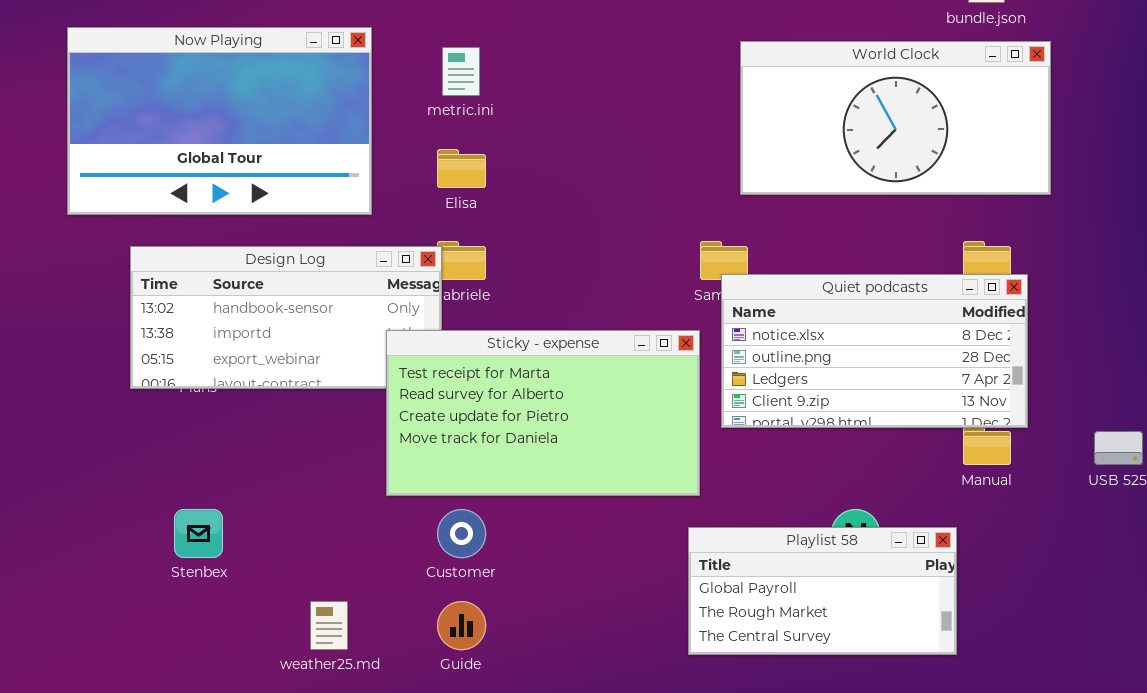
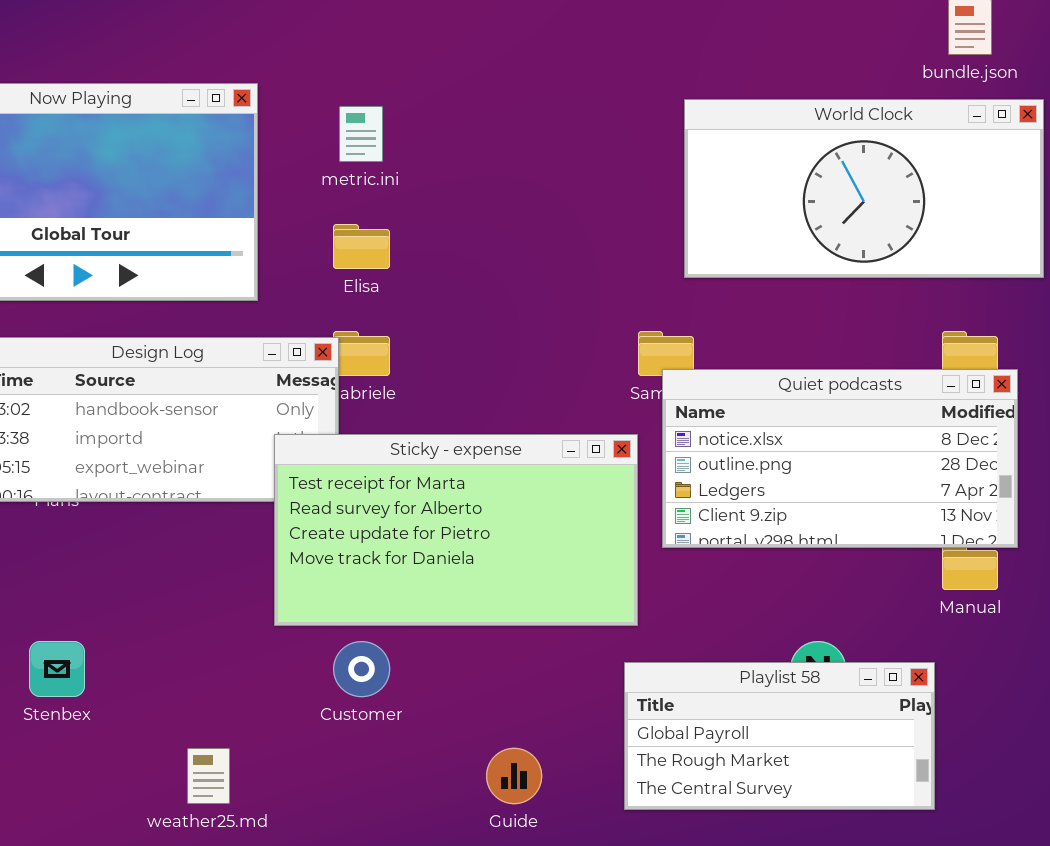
Guide: [437,601,486,650] -> [486,748,542,804], moved

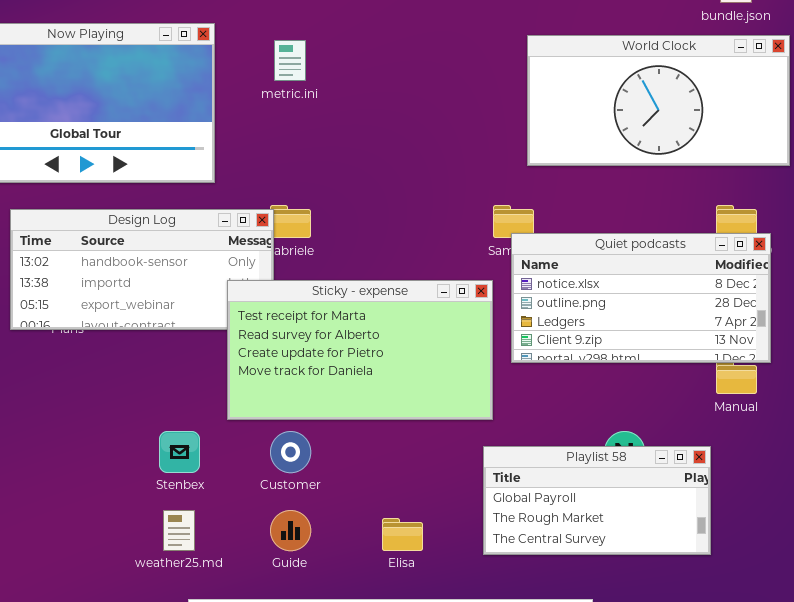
Elisa: [333,224,390,269] -> [382,518,423,551], moved
Stenbex: [29,641,85,697] -> [159,431,200,473], moved
Guide: [486,748,542,804] -> [270,510,311,551], moved

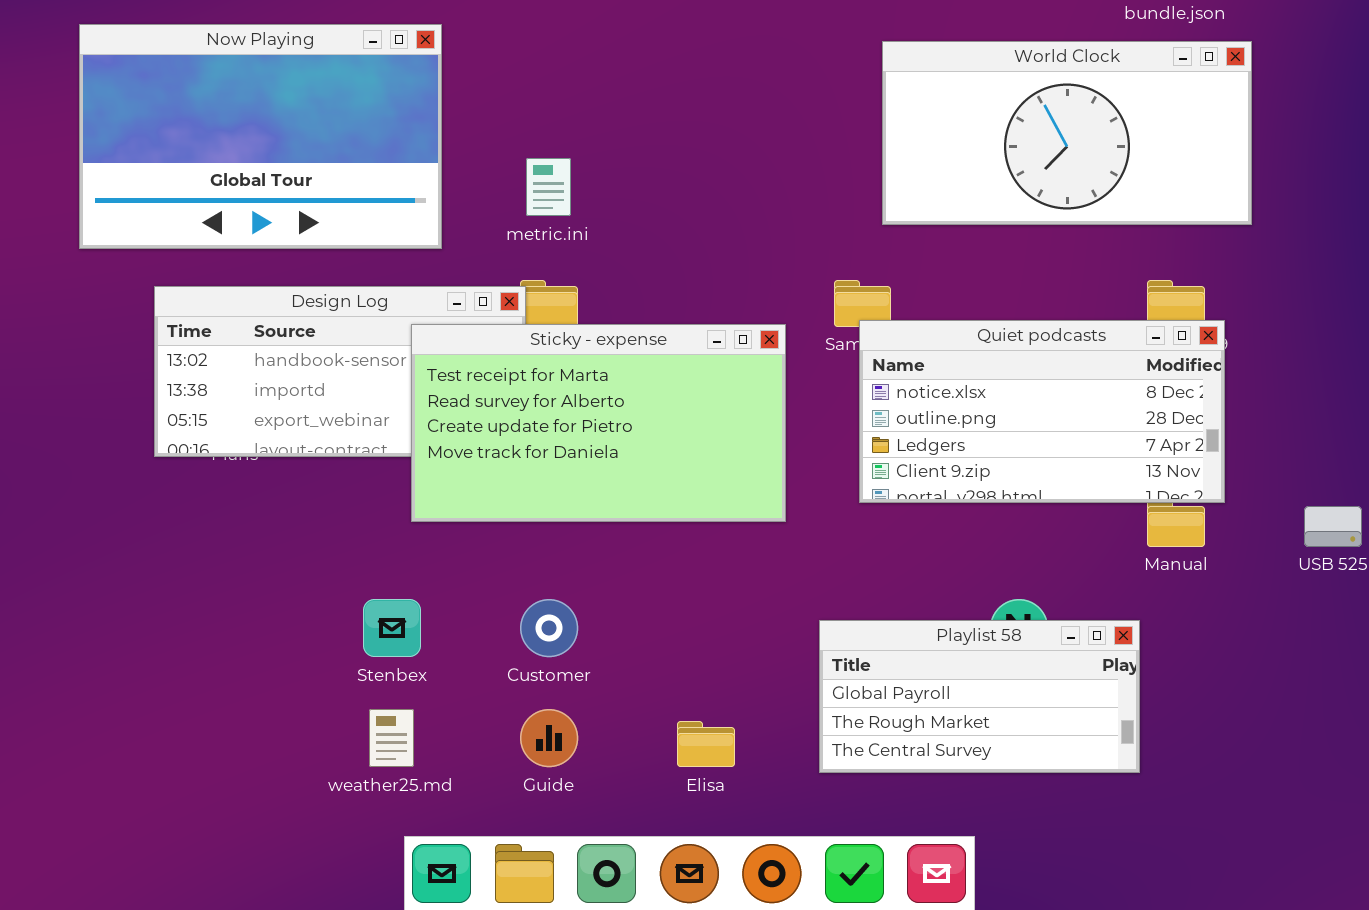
metric.ini: [274,40,306,81] -> [526,158,571,216], moved
Sticky - expense: [227,280,493,420] -> [411,324,786,522], moved

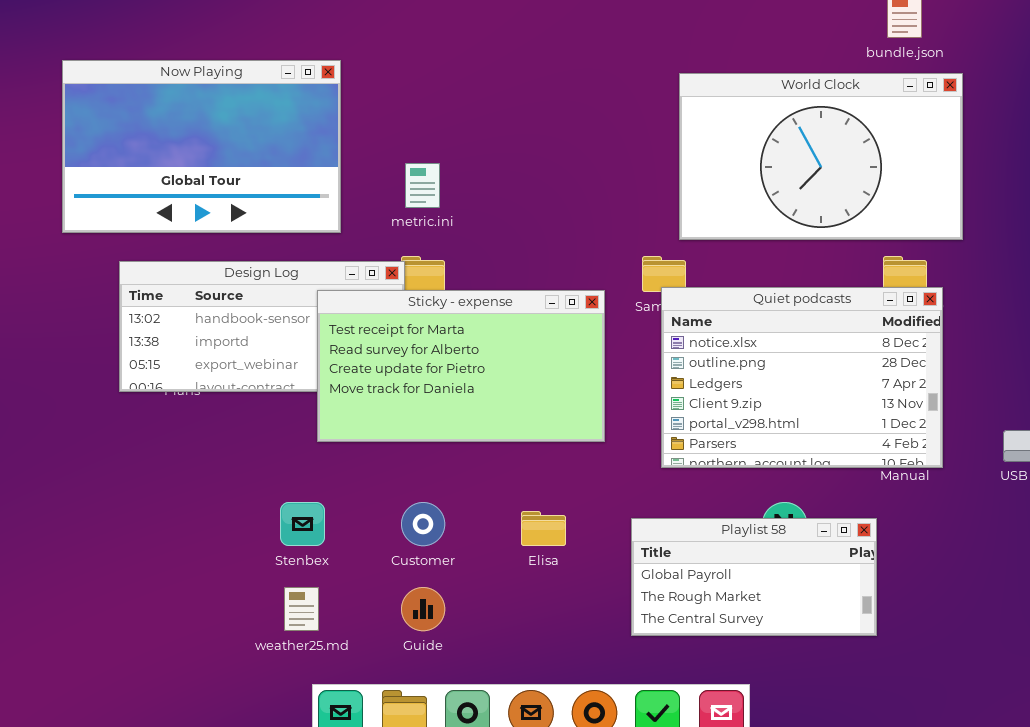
World Clock: [882,41,1252,225] -> [679,73,963,240], resized
Quiet podcasts: [859,320,1225,503] -> [661,287,943,468], resized
Elisa: [677,721,735,767] -> [521,511,566,546], moved

